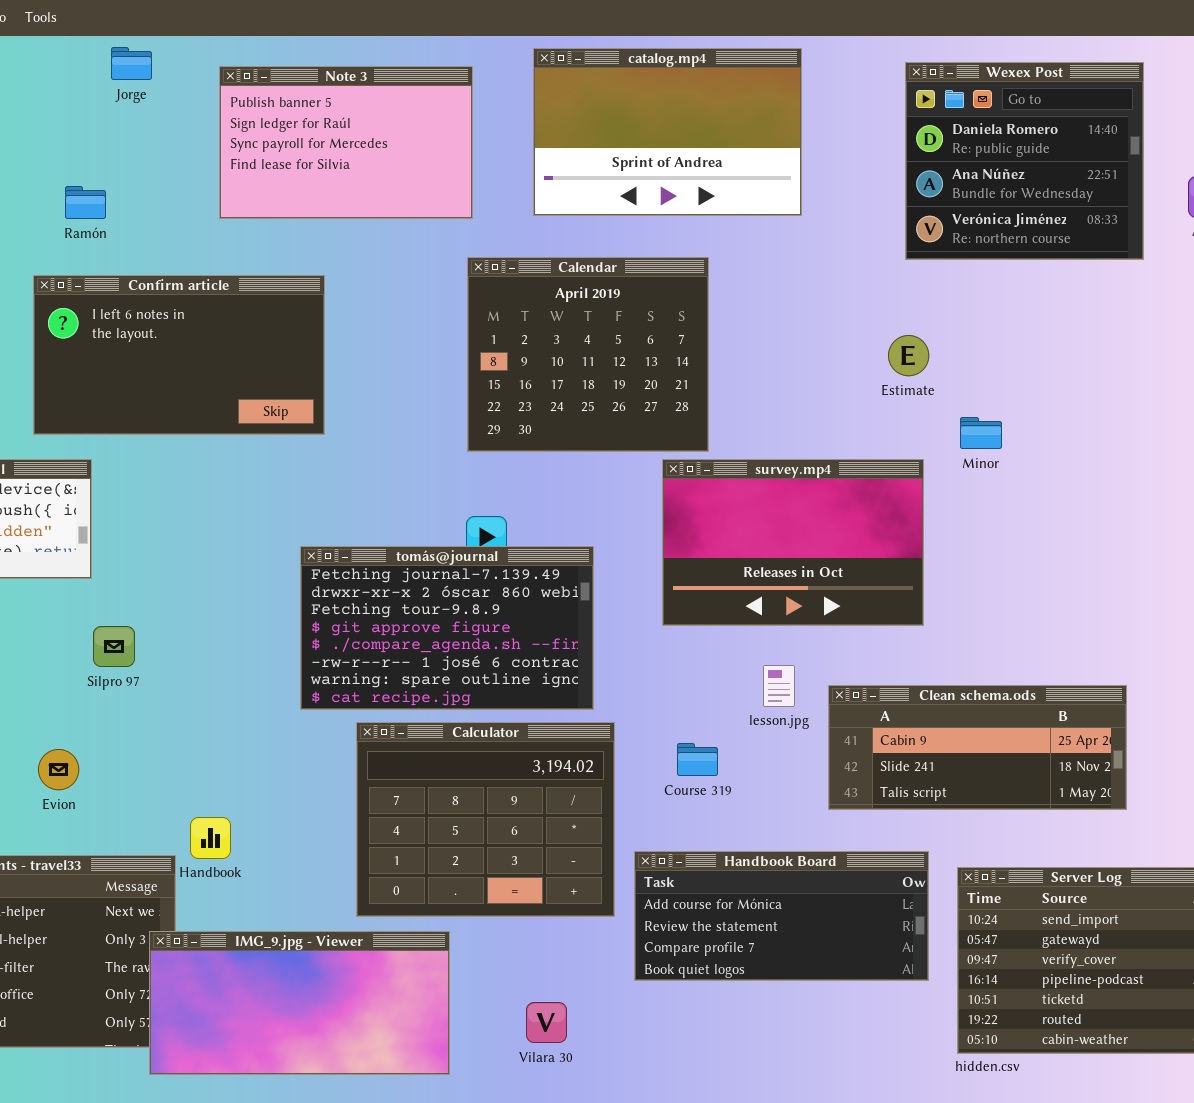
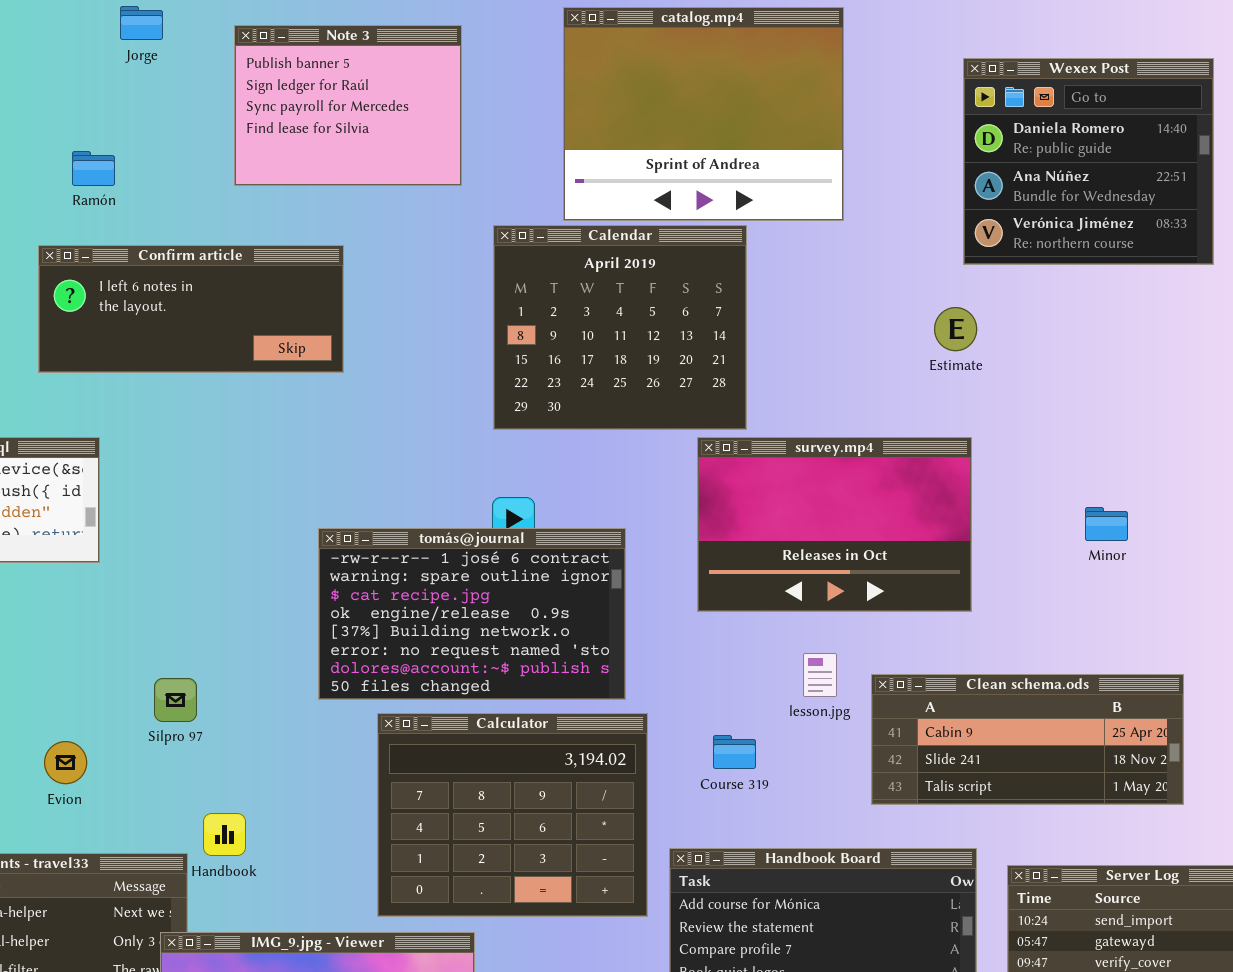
catalog.mp4: [533,48,802,216] -> [563,7,844,221], resized
Wexex Post: [905,62,1144,260] -> [963,58,1214,265], moved
Note 3: [219,66,473,219] -> [234,25,462,186], resized
Confirm article: [33,275,325,435] -> [38,245,344,373], resized
Minor: [960,417,1002,449] -> [1085,507,1128,541], moved
tomás@journal: [300,546,594,710] -> [318,528,626,700], scrolled down 5 rows
Silpro 97: [93,626,135,667] -> [154,678,197,722], moved

